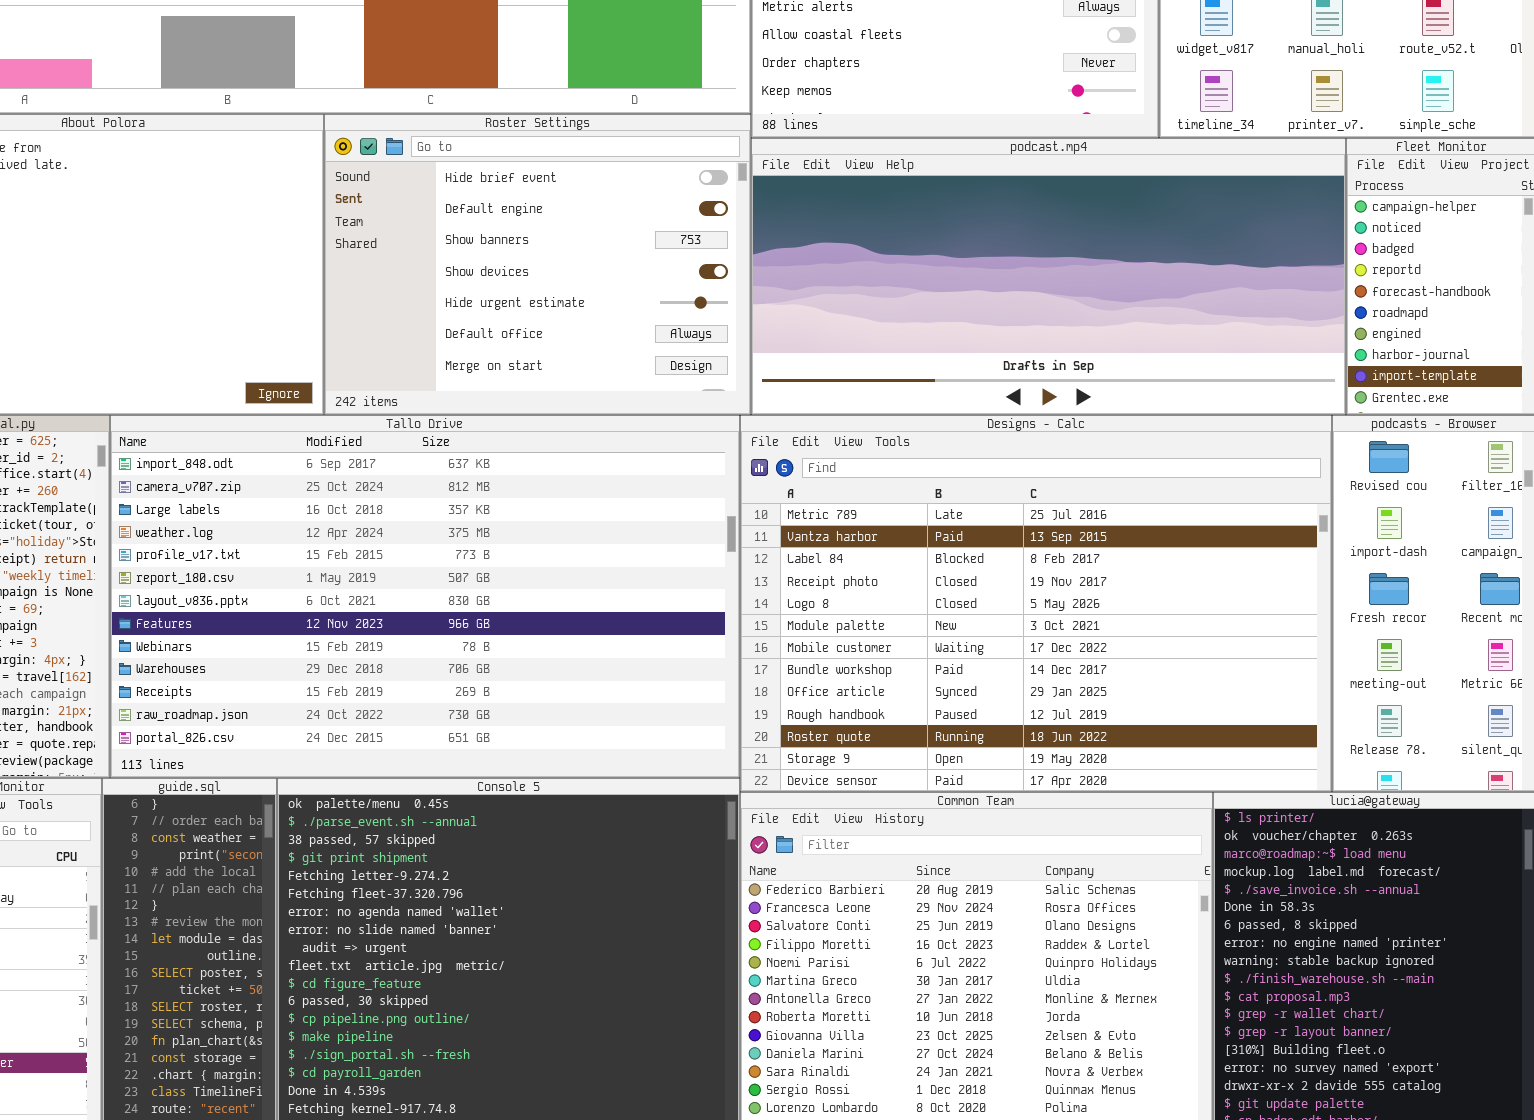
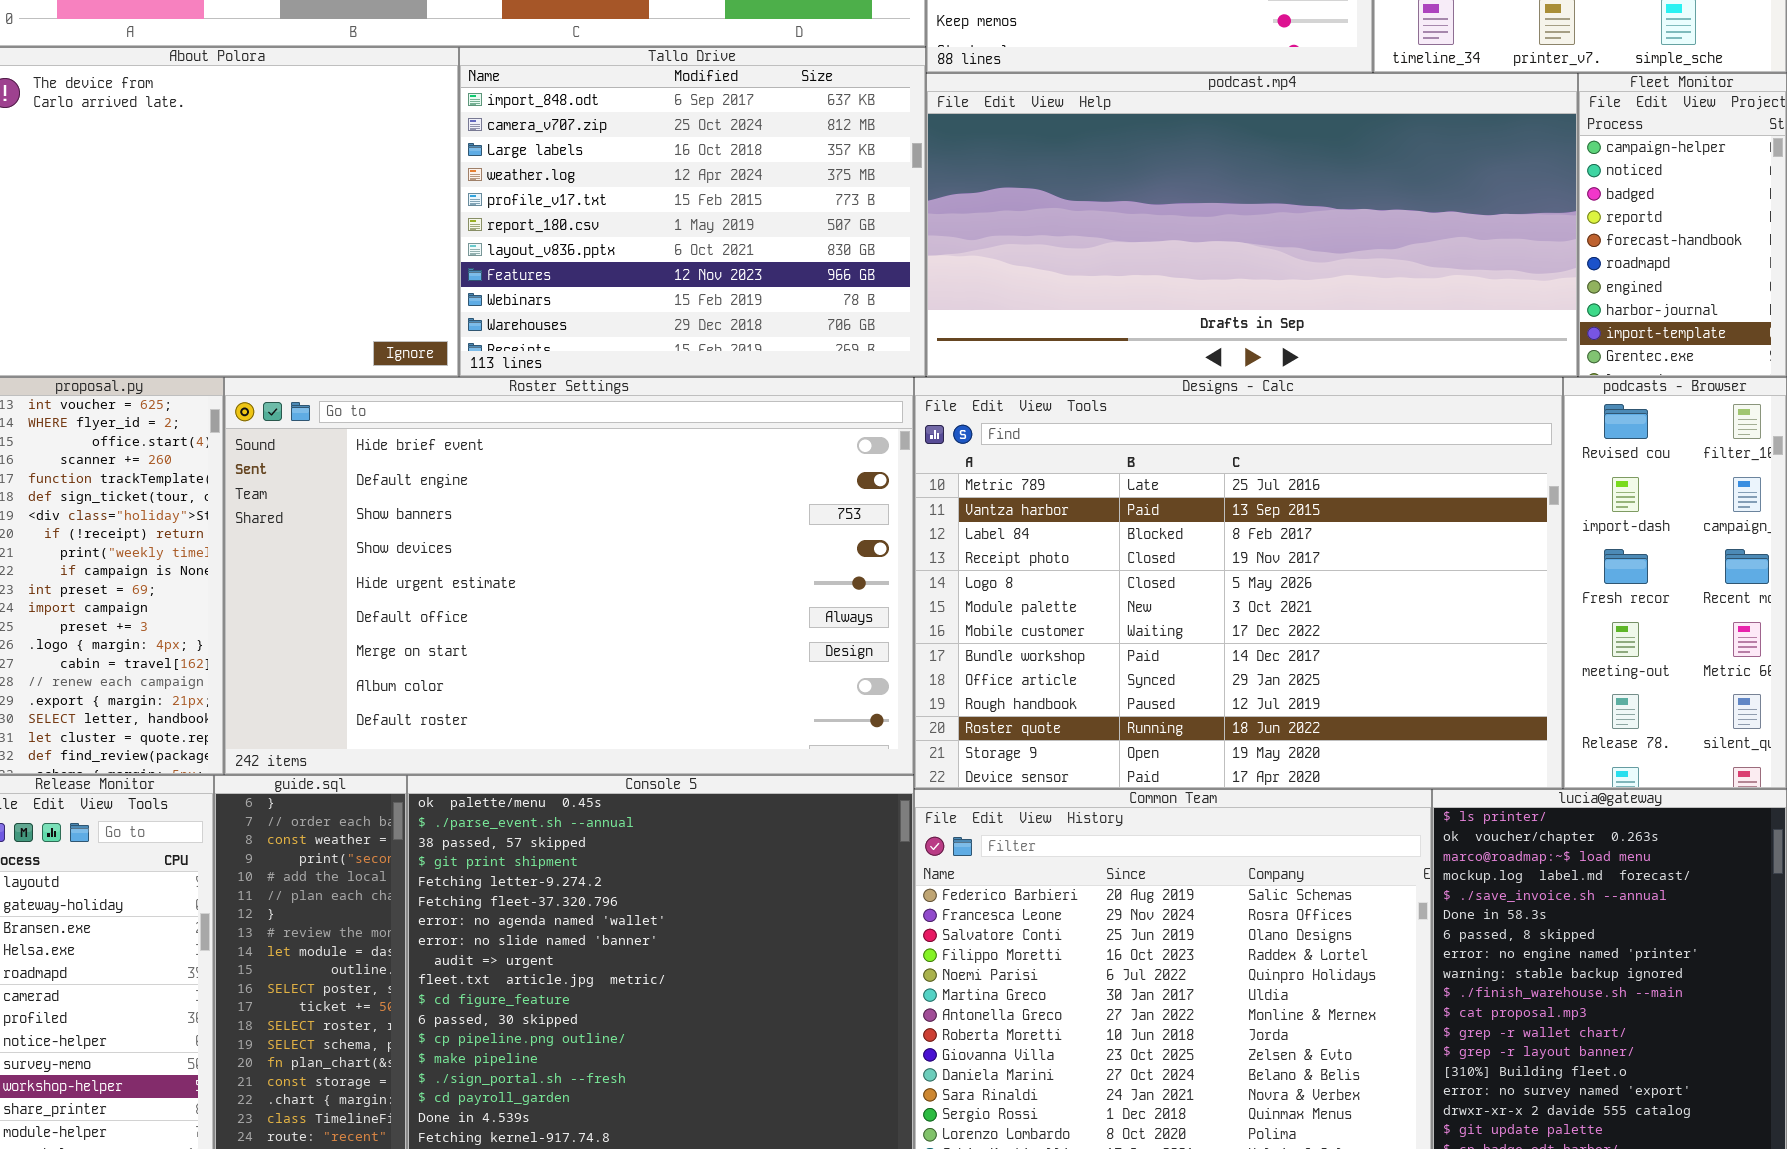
Roster Settings: [324,114,751,415] -> [224,377,914,775], moved, resized
Tallo Drive: [110,415,740,778] -> [459,47,926,377], moved, resized

